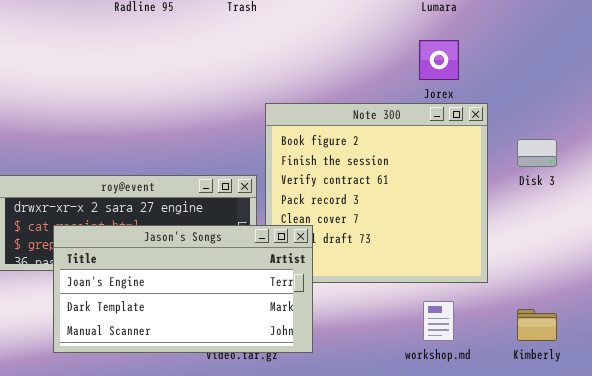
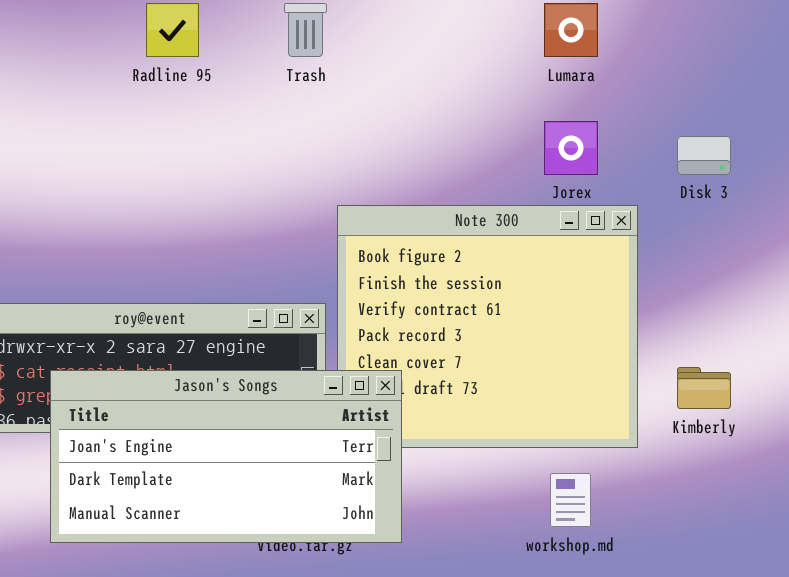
Disk 3: [517,139,557,167] -> [677,136,731,175], moved
Kimberly: [517,309,557,341] -> [677,367,731,409], moved

